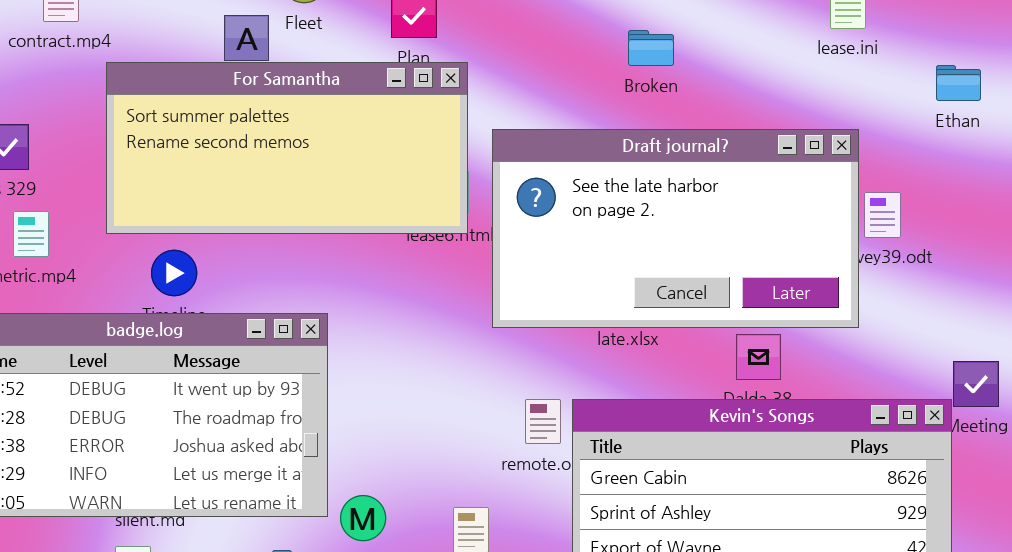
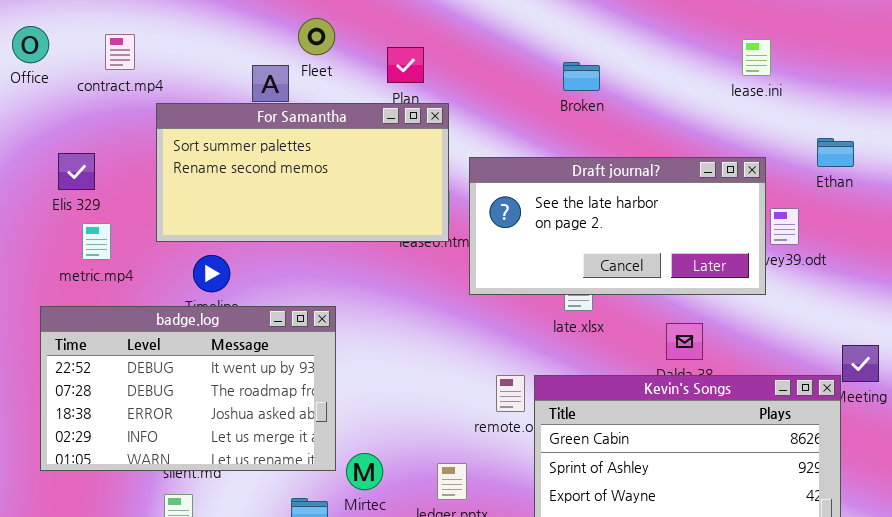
Broken: [628,30,674,66] -> [563,62,600,91], moved
Ethan: [936,65,981,101] -> [817,138,854,167], moved
Draft journal?: [492,129,859,328] -> [469,157,766,295], resized

